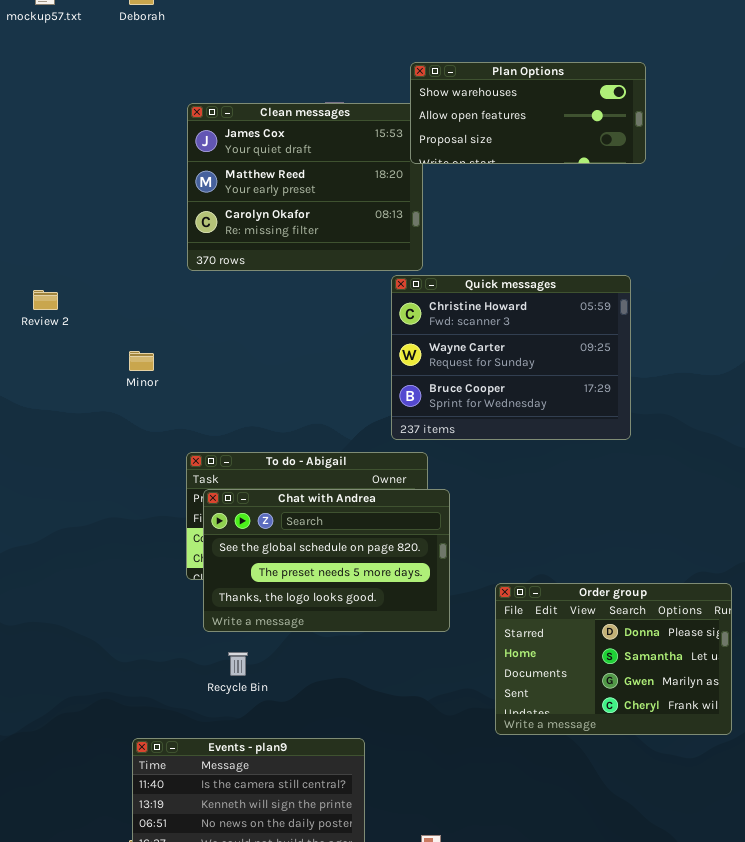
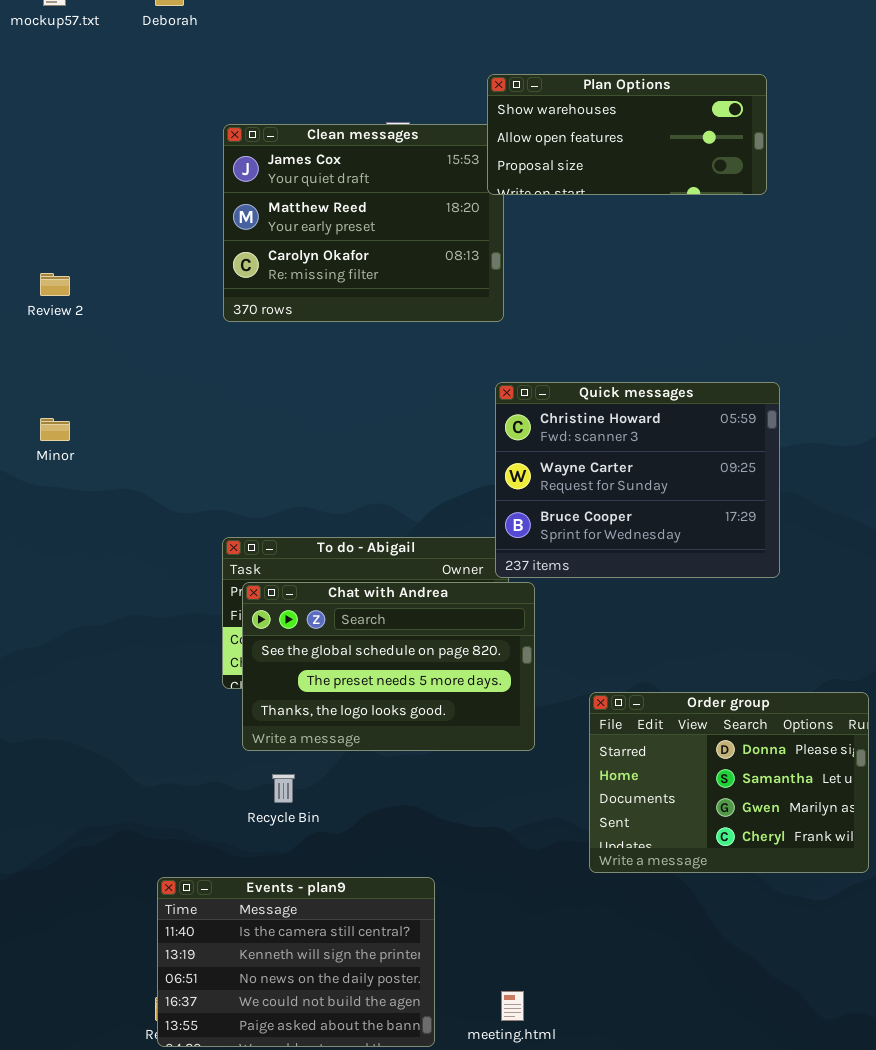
Quick messages: [391,275,631,440] -> [495,382,780,578], moved
Review 2: [33,290,58,310] -> [40,273,70,296], moved
Minor: [129,351,154,371] -> [40,418,70,441], moved

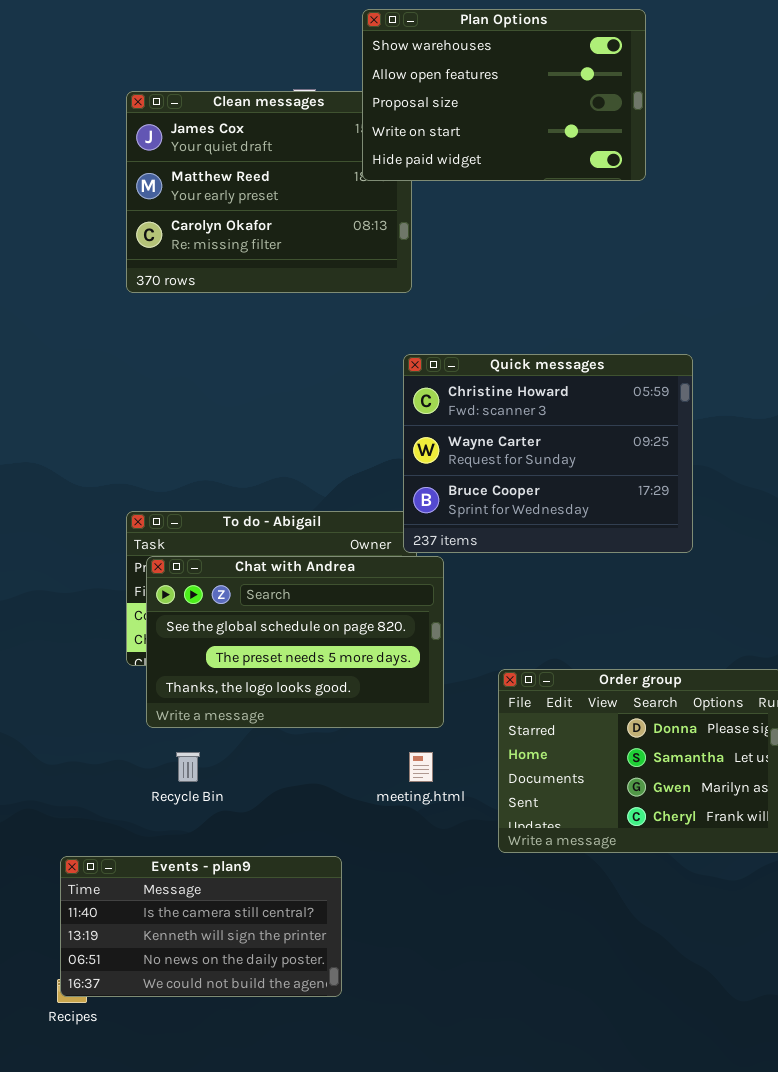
Plan Options: [487,74,767,195] -> [362,9,646,181], moved, resized
Events - plan9: [157,877,435,1047] -> [60,856,342,997], resized
meeting.html: [501,991,524,1021] -> [409,752,433,782], moved

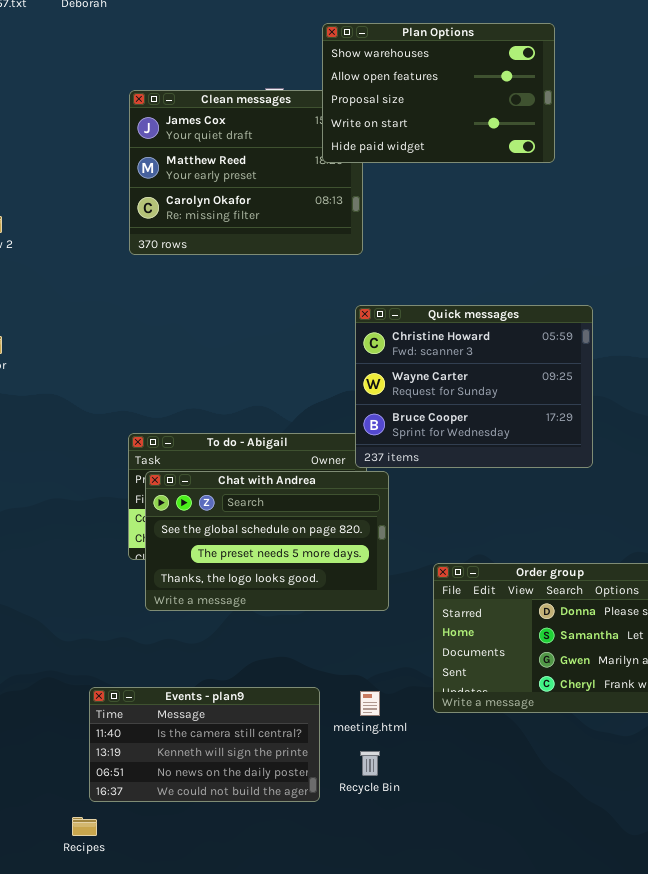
Recycle Bin: [176,752,200,782] -> [360,751,380,776], moved
meeting.html: [409,752,433,782] -> [360,691,380,716], moved
Events - plan9: [60,856,342,997] -> [89,687,320,802], moved

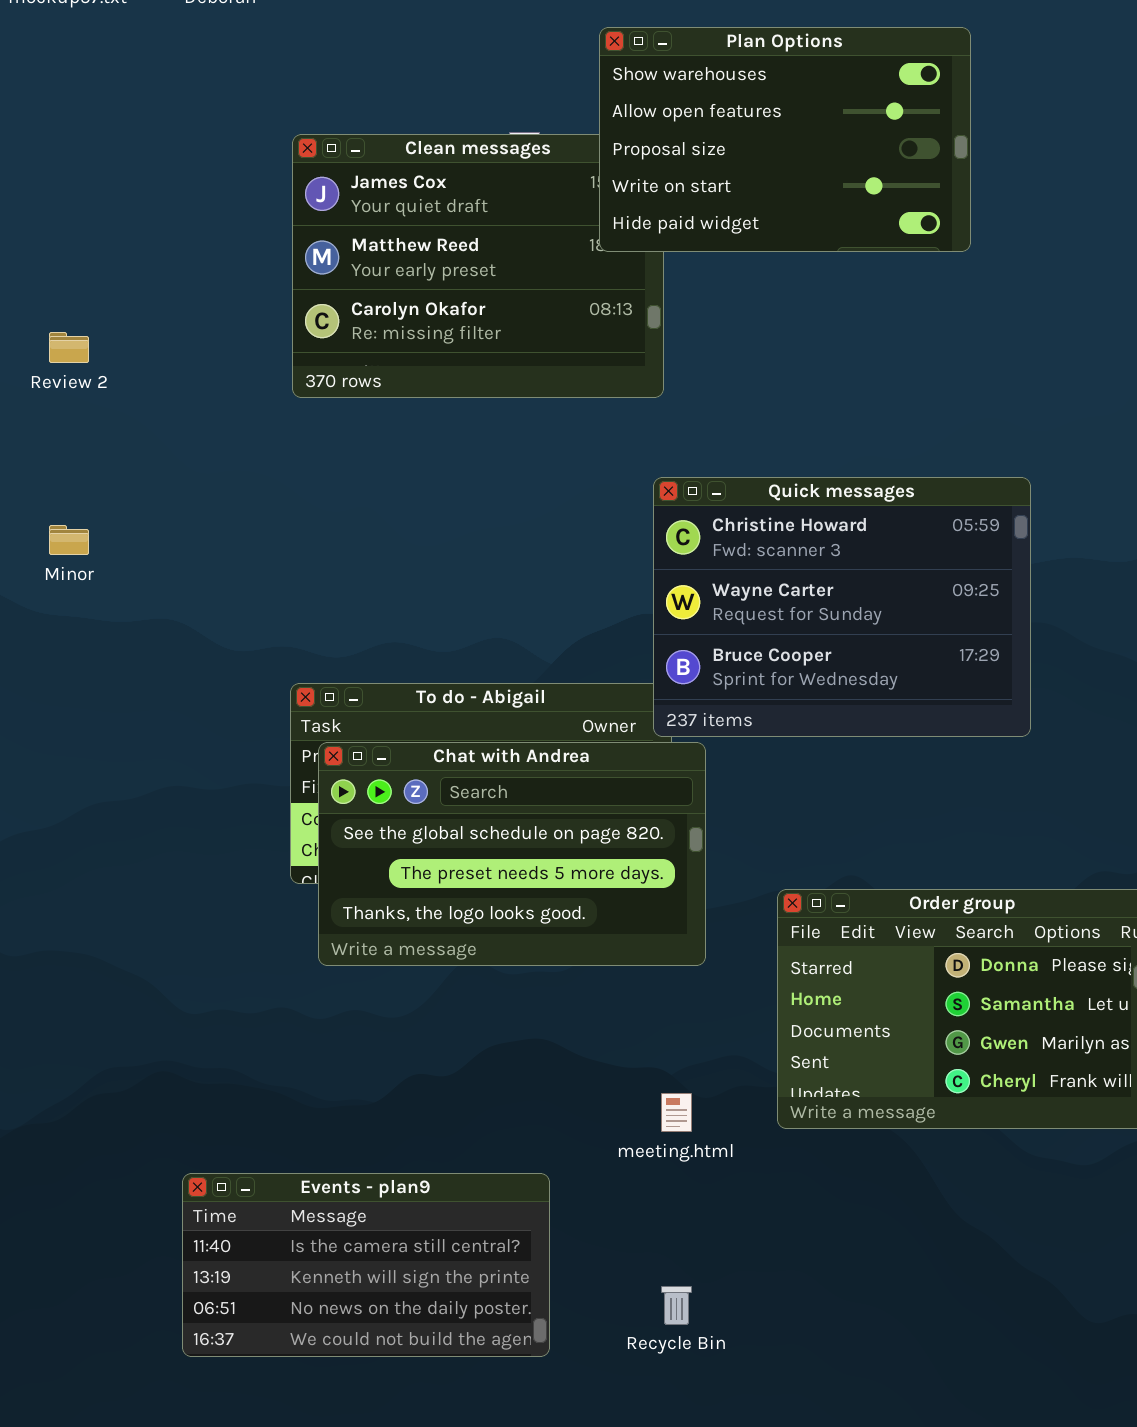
Events - plan9: [89,687,320,802] -> [182,1173,550,1357], moved
Recycle Bin: [360,751,380,776] -> [661,1286,692,1325], moved

